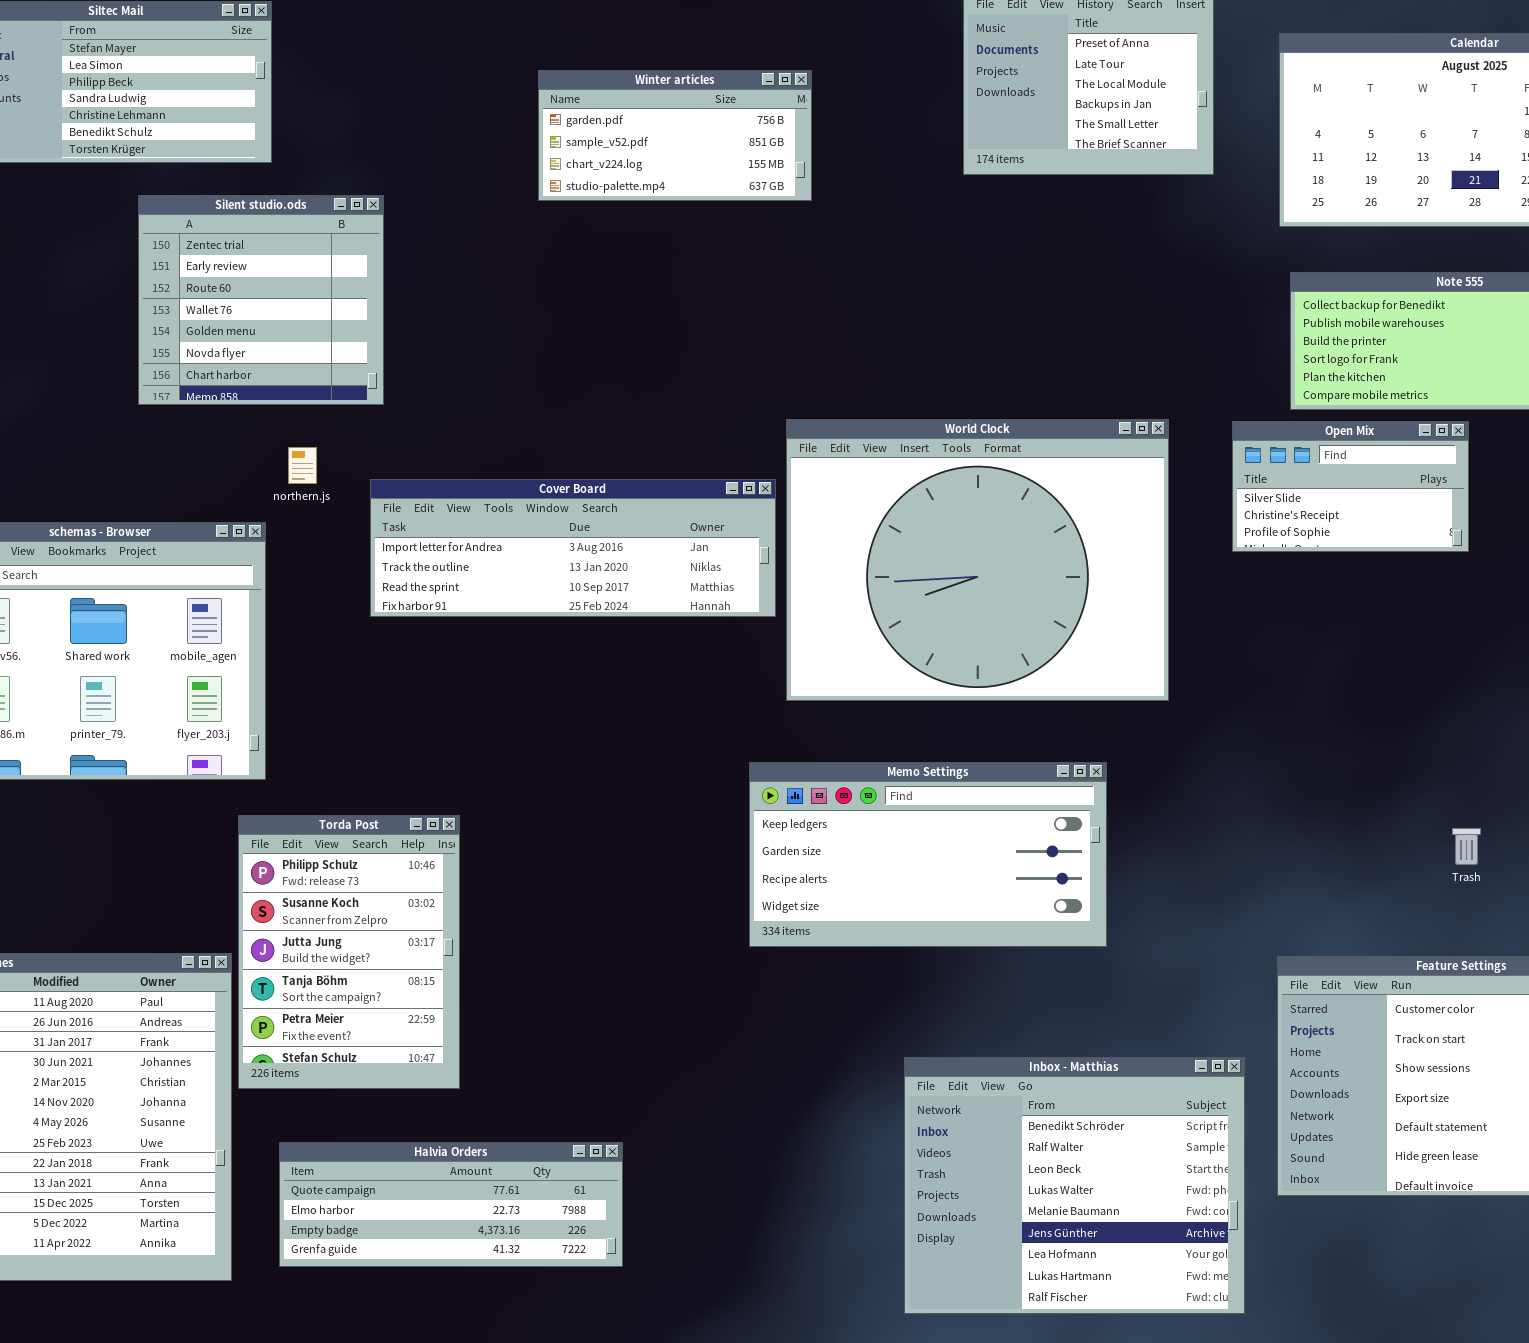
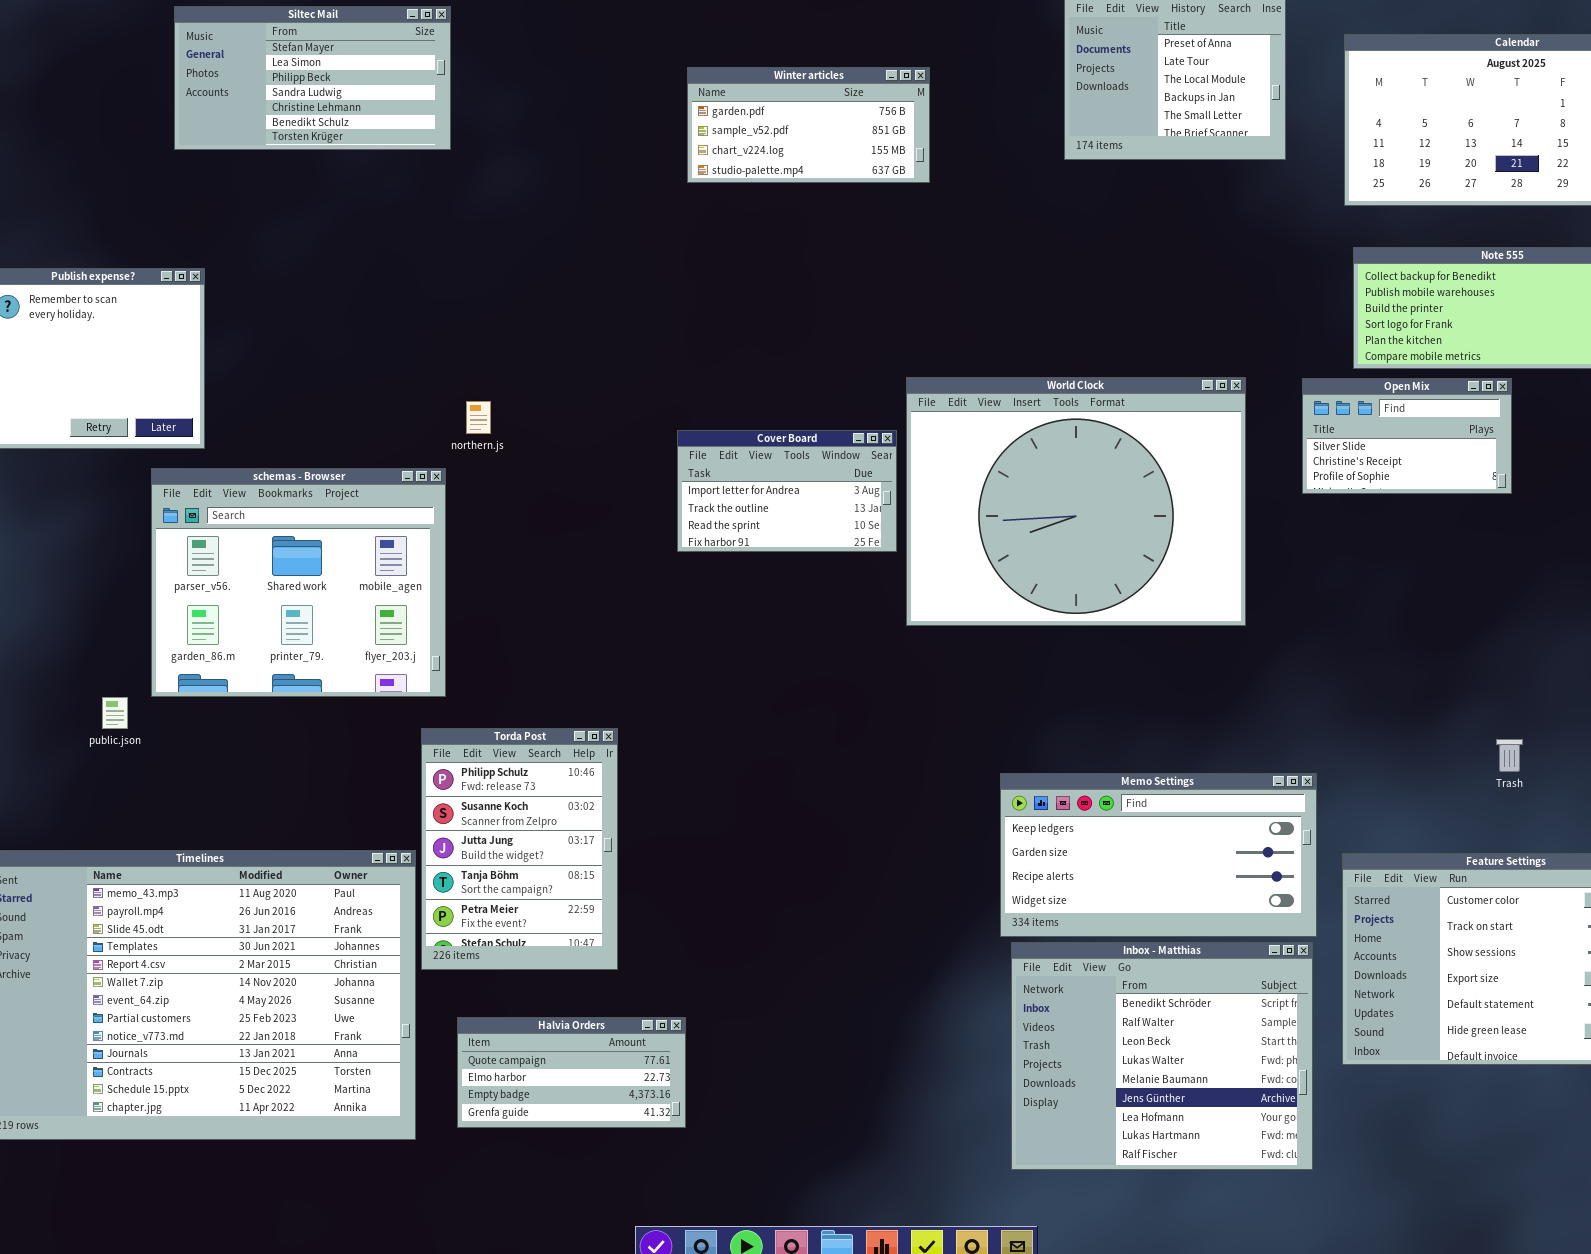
Silent studio.ods: [138,195,384,405] -> none, closed
Cover Board: [370,479,776,617] -> [677,430,897,552], resized
Memo Settings: [749,762,1107,947] -> [1000,773,1317,937], moved
Halvia Orders: [279,1142,623,1267] -> [457,1017,686,1128], resized

